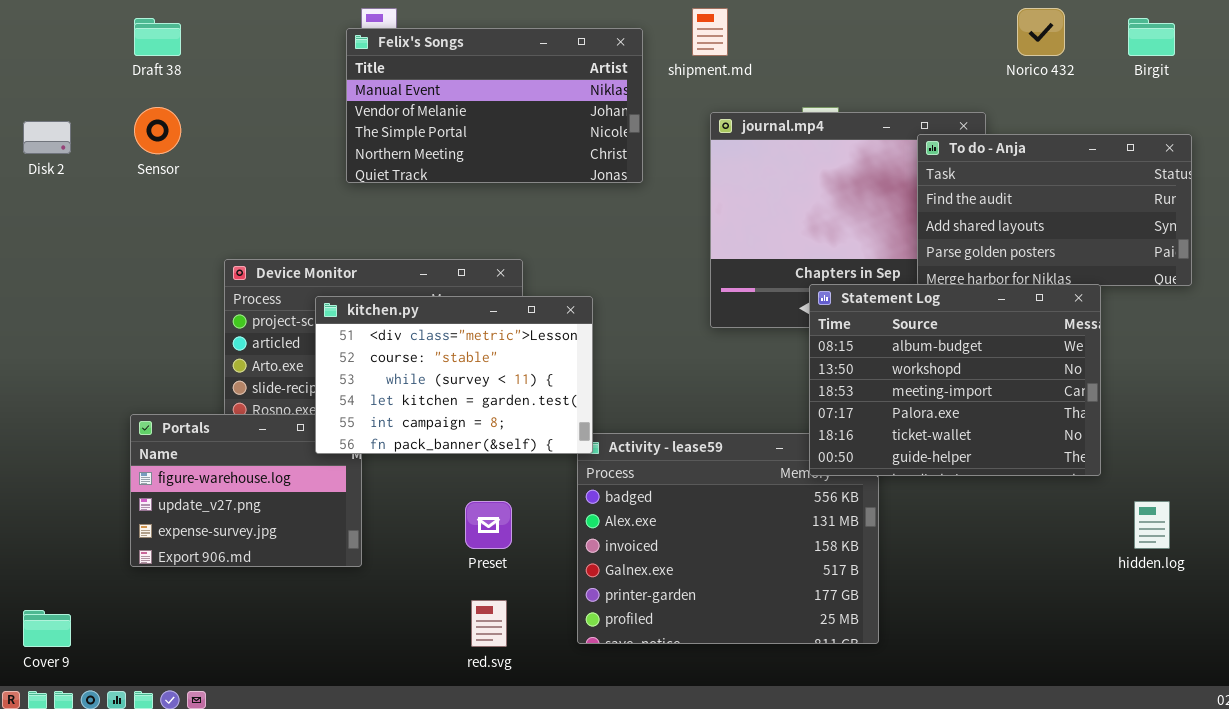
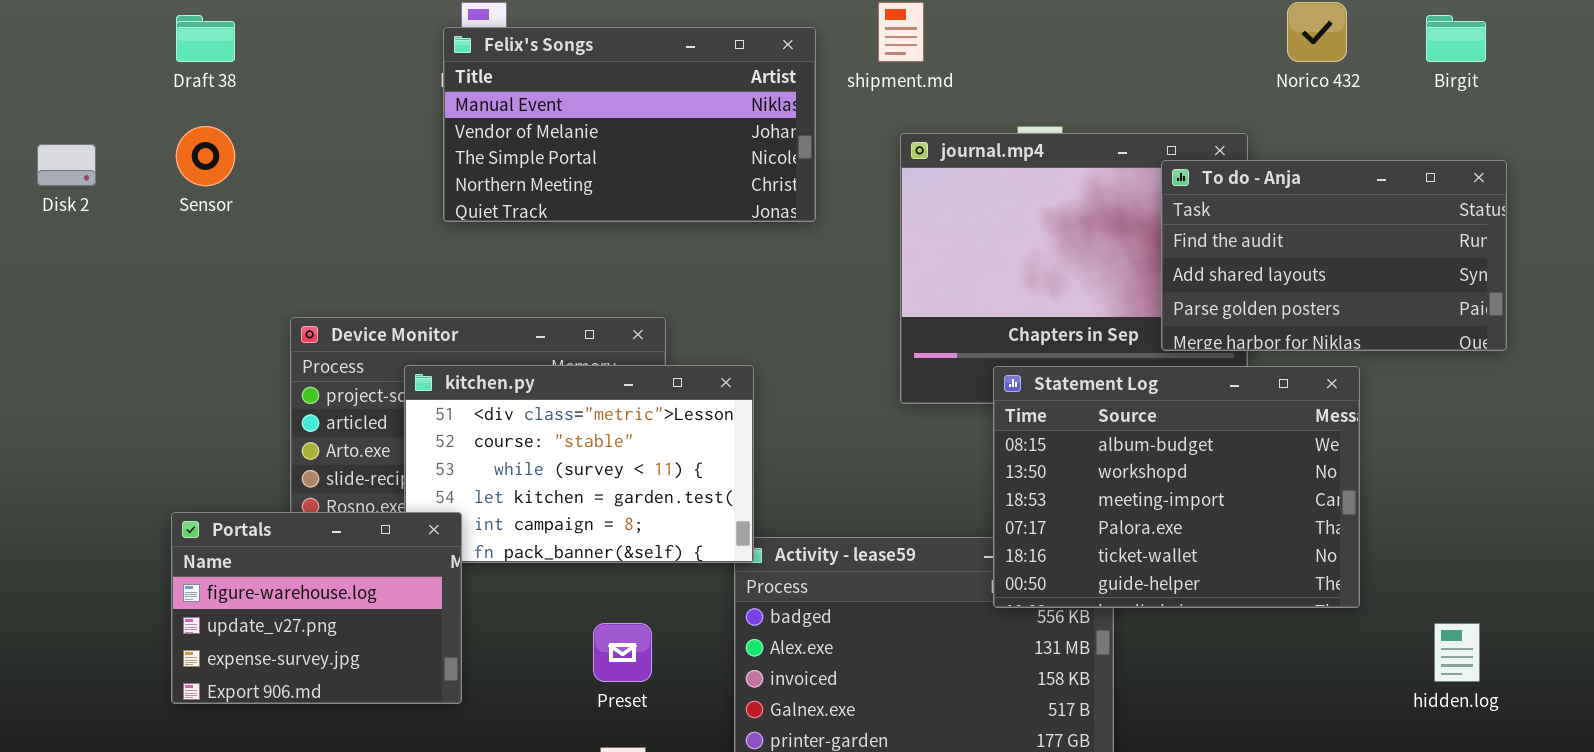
Statement Log: [809,284,1101,476] -> [993,366,1360,608], moved
Portals: [130,414,362,567] -> [171,512,462,704], raised

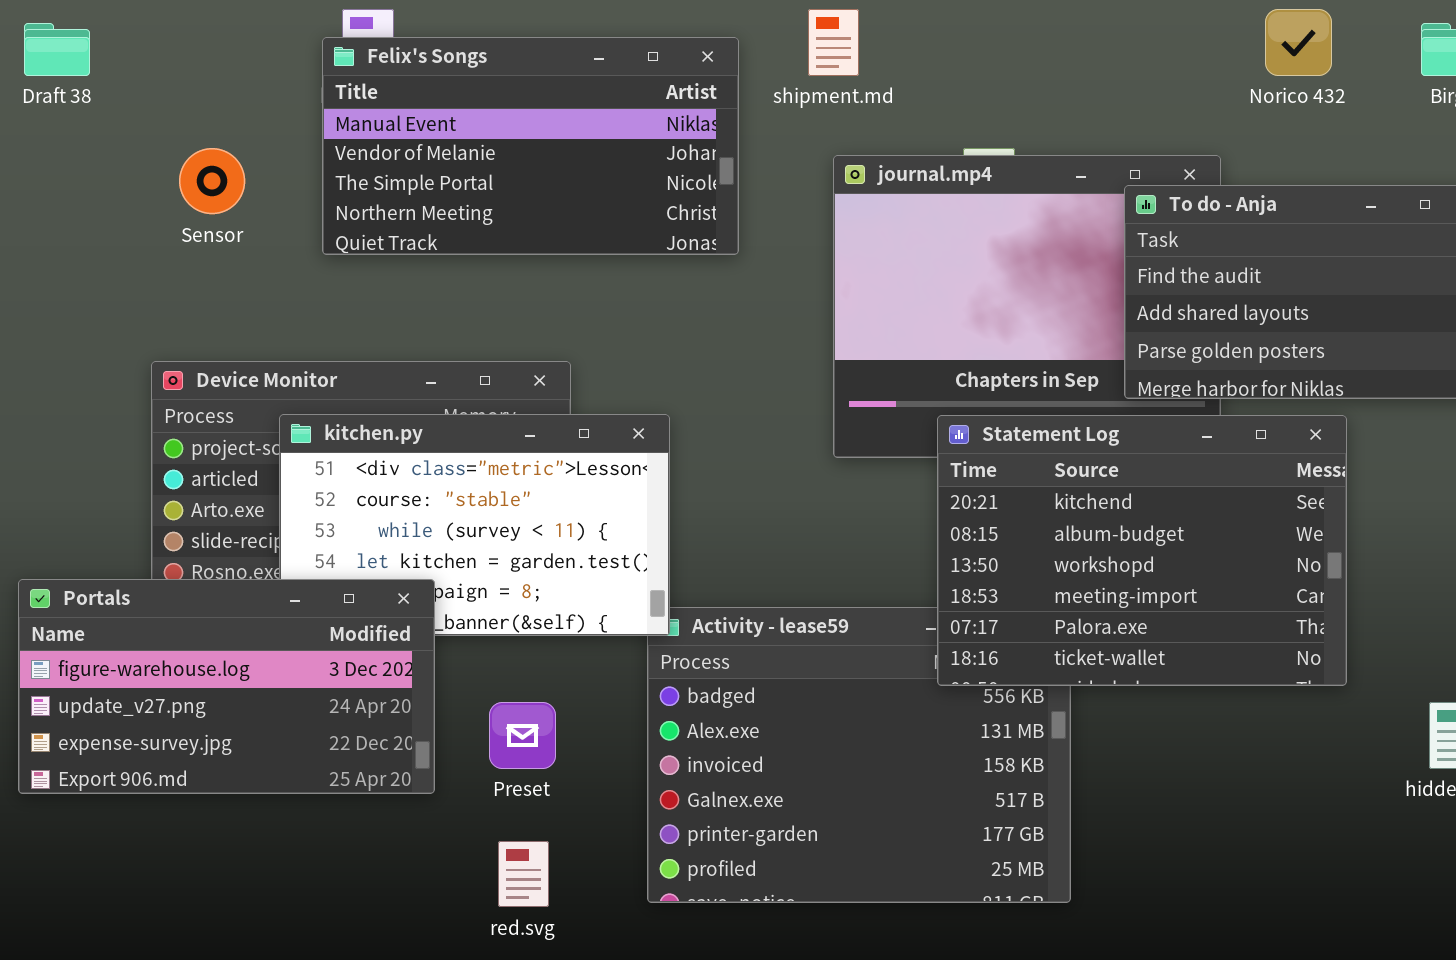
Sensor: [176,126,235,186] -> [179,148,245,214], moved
Statement Log: [993,366,1360,608] -> [937,415,1347,686], scrolled up 1 row
Portals: [171,512,462,704] -> [18,579,435,794], resized

